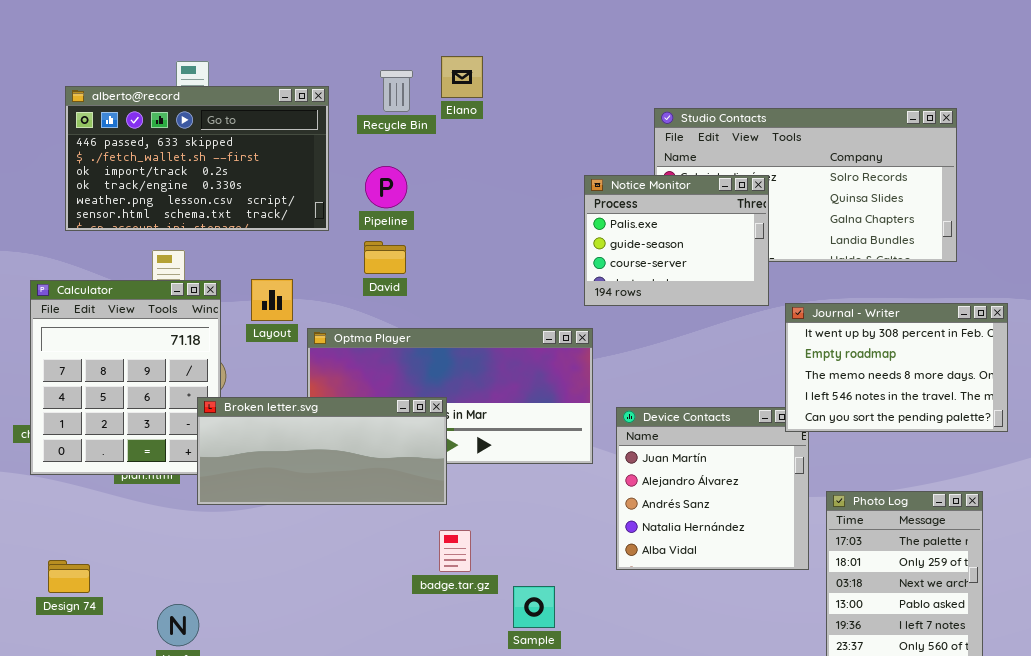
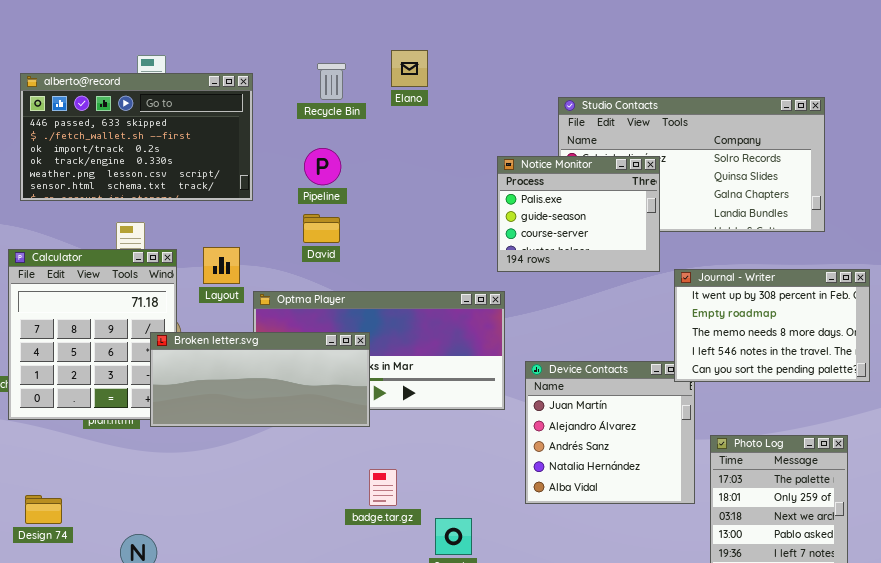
Elano: [441,56,483,98] -> [391,50,428,87], moved
alberto@record: [65,86,329,231] -> [20,73,253,201], moved
Broken letter.svg: [197,397,447,505] -> [150,332,370,427], moved

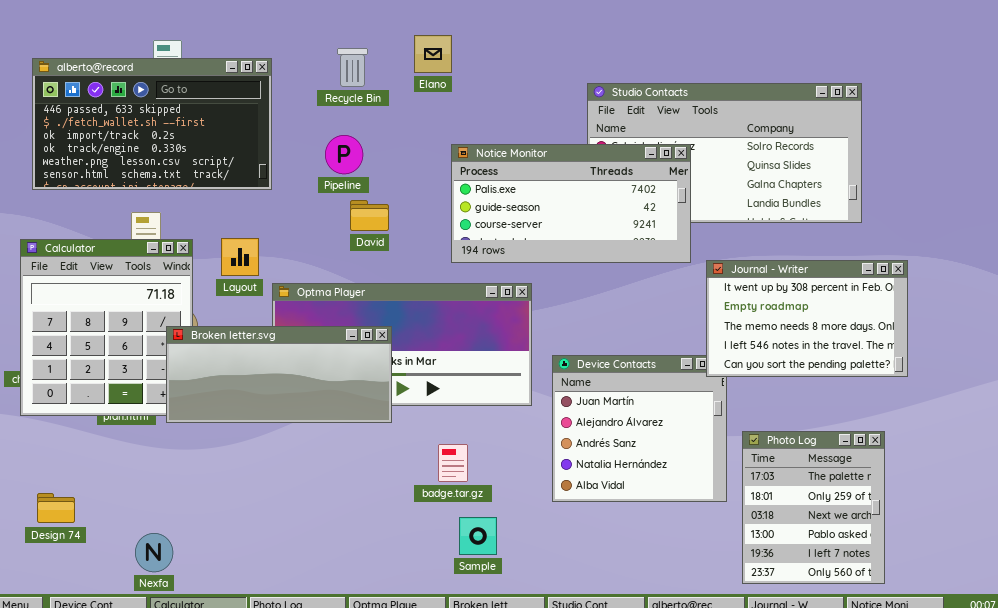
Notice Monitor: [497,156,660,272] -> [451,144,691,263], resized
David: [303,214,340,243] -> [350,200,389,231], moved
badge.tar.gz: [369,469,397,506] -> [438,444,468,482], moved

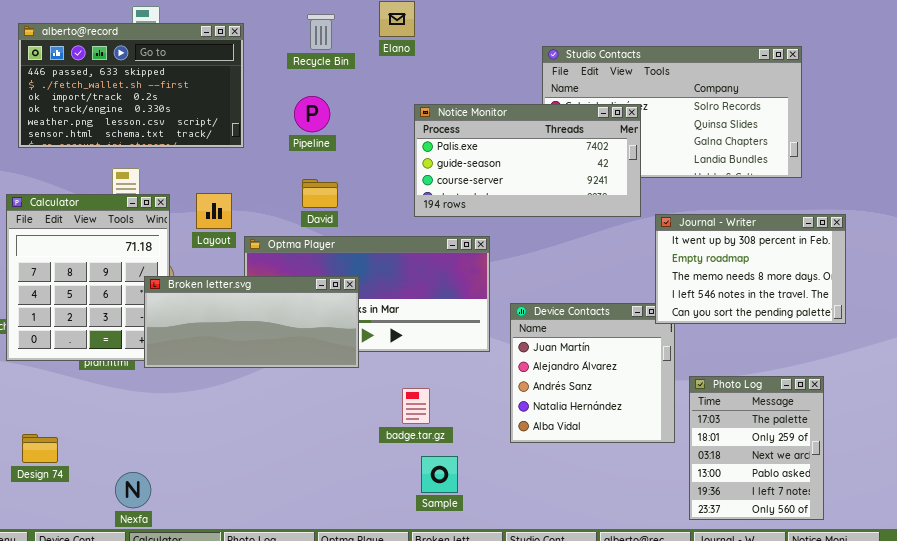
David: [350,200,389,231] -> [302,179,338,208], moved

